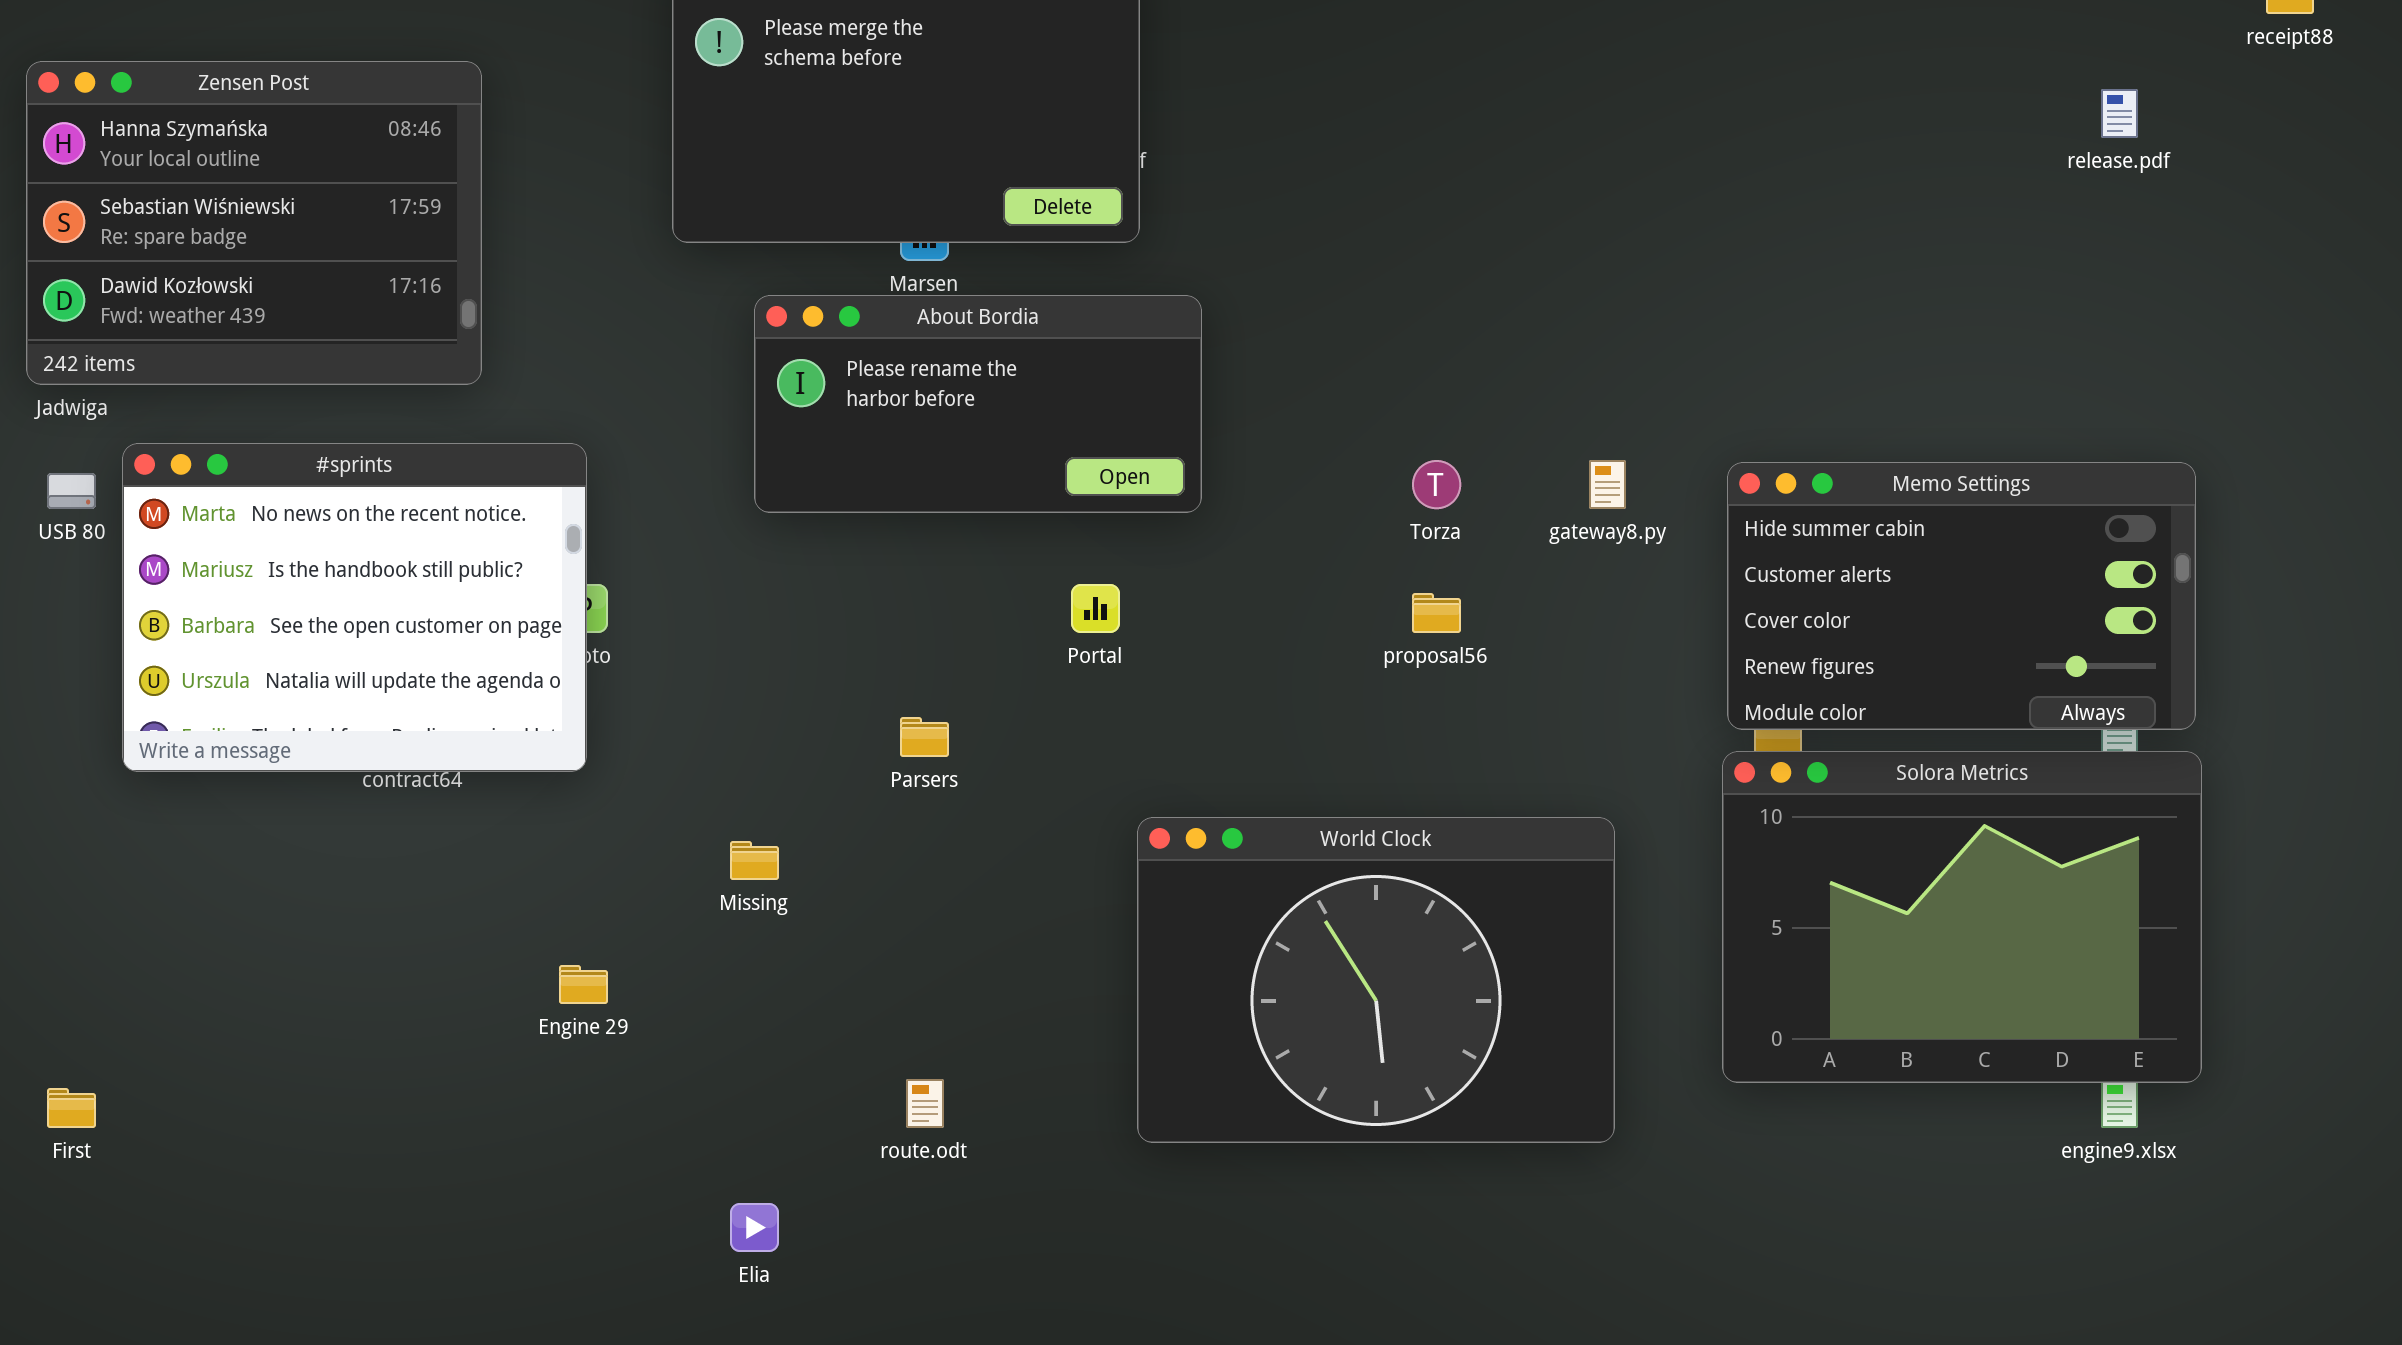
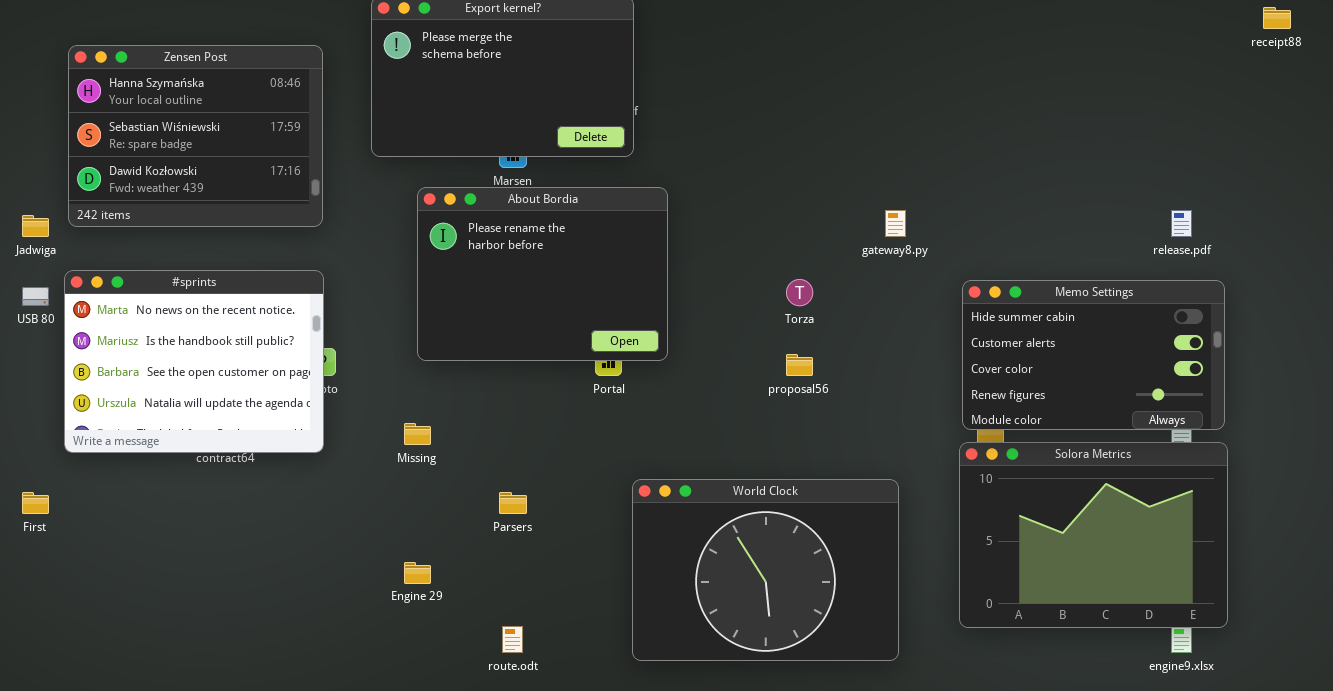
Zensen Post: [26,61,482,385] -> [68,45,323,227], moved
release.pdf: [2101,89,2138,138] -> [1171,210,1192,237], moved
About Bordia: [754,295,1202,513] -> [417,187,668,361], resized
gateway8.py: [1589,460,1626,509] -> [885,210,906,237], moved
Parsers: [900,717,949,757] -> [499,492,527,514], moved
Missing: [730,841,779,880] -> [404,423,431,445], moved
Engine 29: [559,965,608,1004] -> [404,562,431,584], moved
First: [47,1088,96,1128] -> [22,492,49,514], moved

